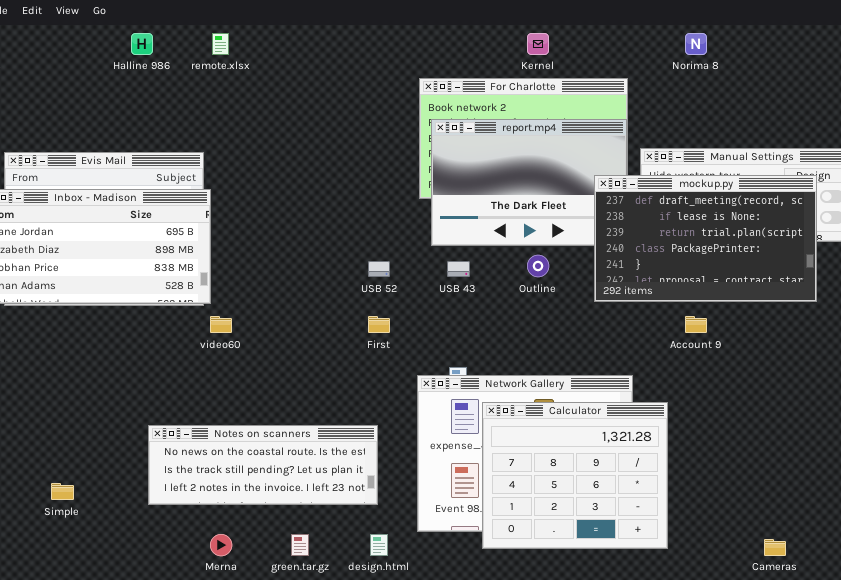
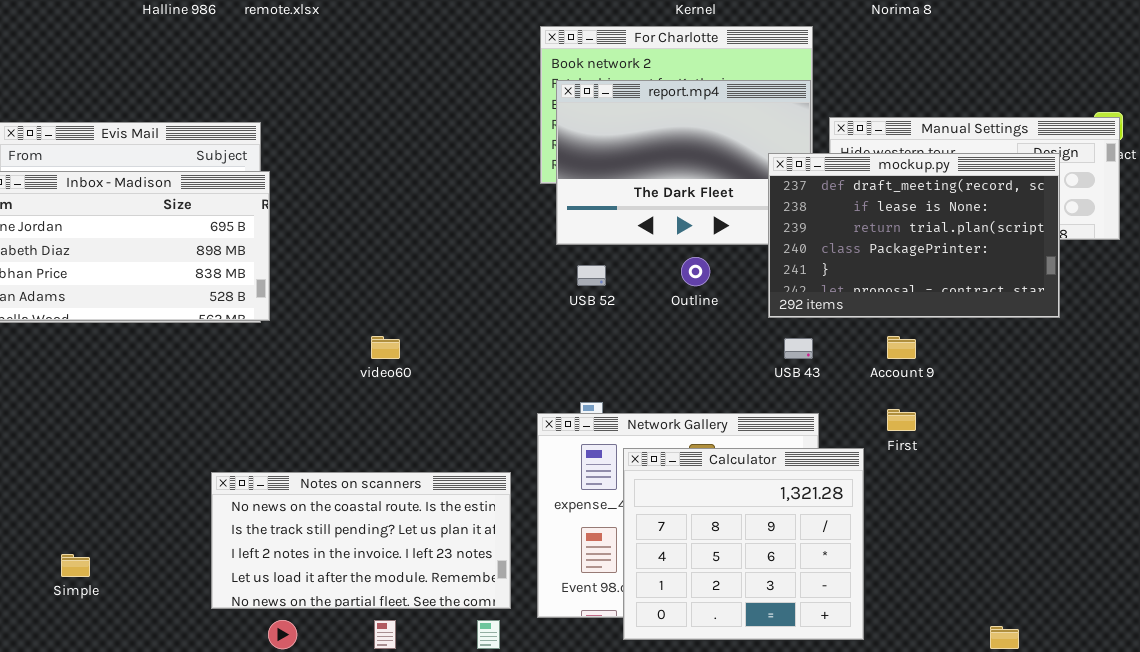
USB 52: [368,261,390,277] -> [577,265,606,286], moved
USB 43: [447,261,470,277] -> [784,338,813,359], moved
video60: [210,316,232,333] -> [371,336,400,359], moved
First: [368,316,390,333] -> [887,409,916,431], moved
Notes on scanners: [148,425,378,505] -> [211,472,511,609], moved, resized

